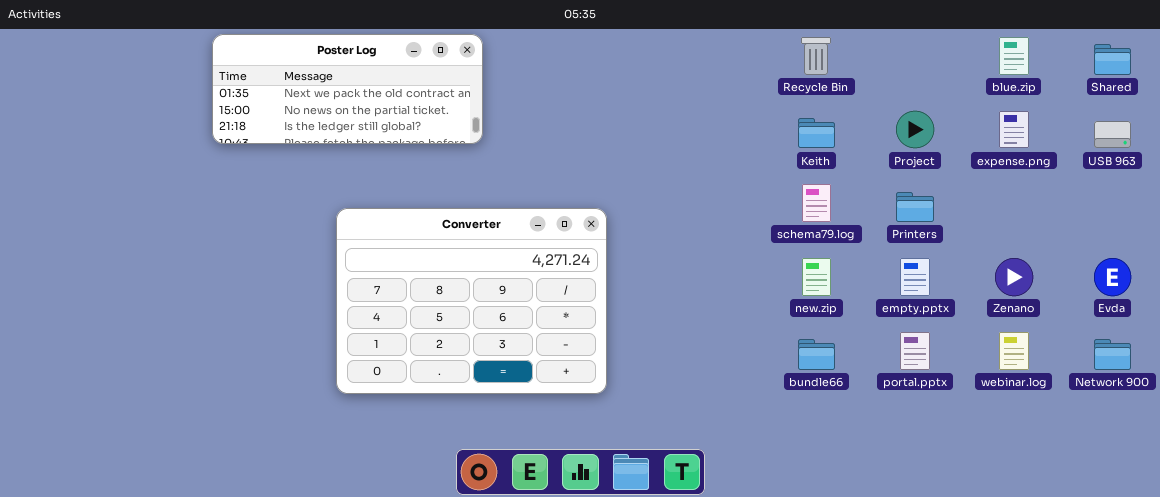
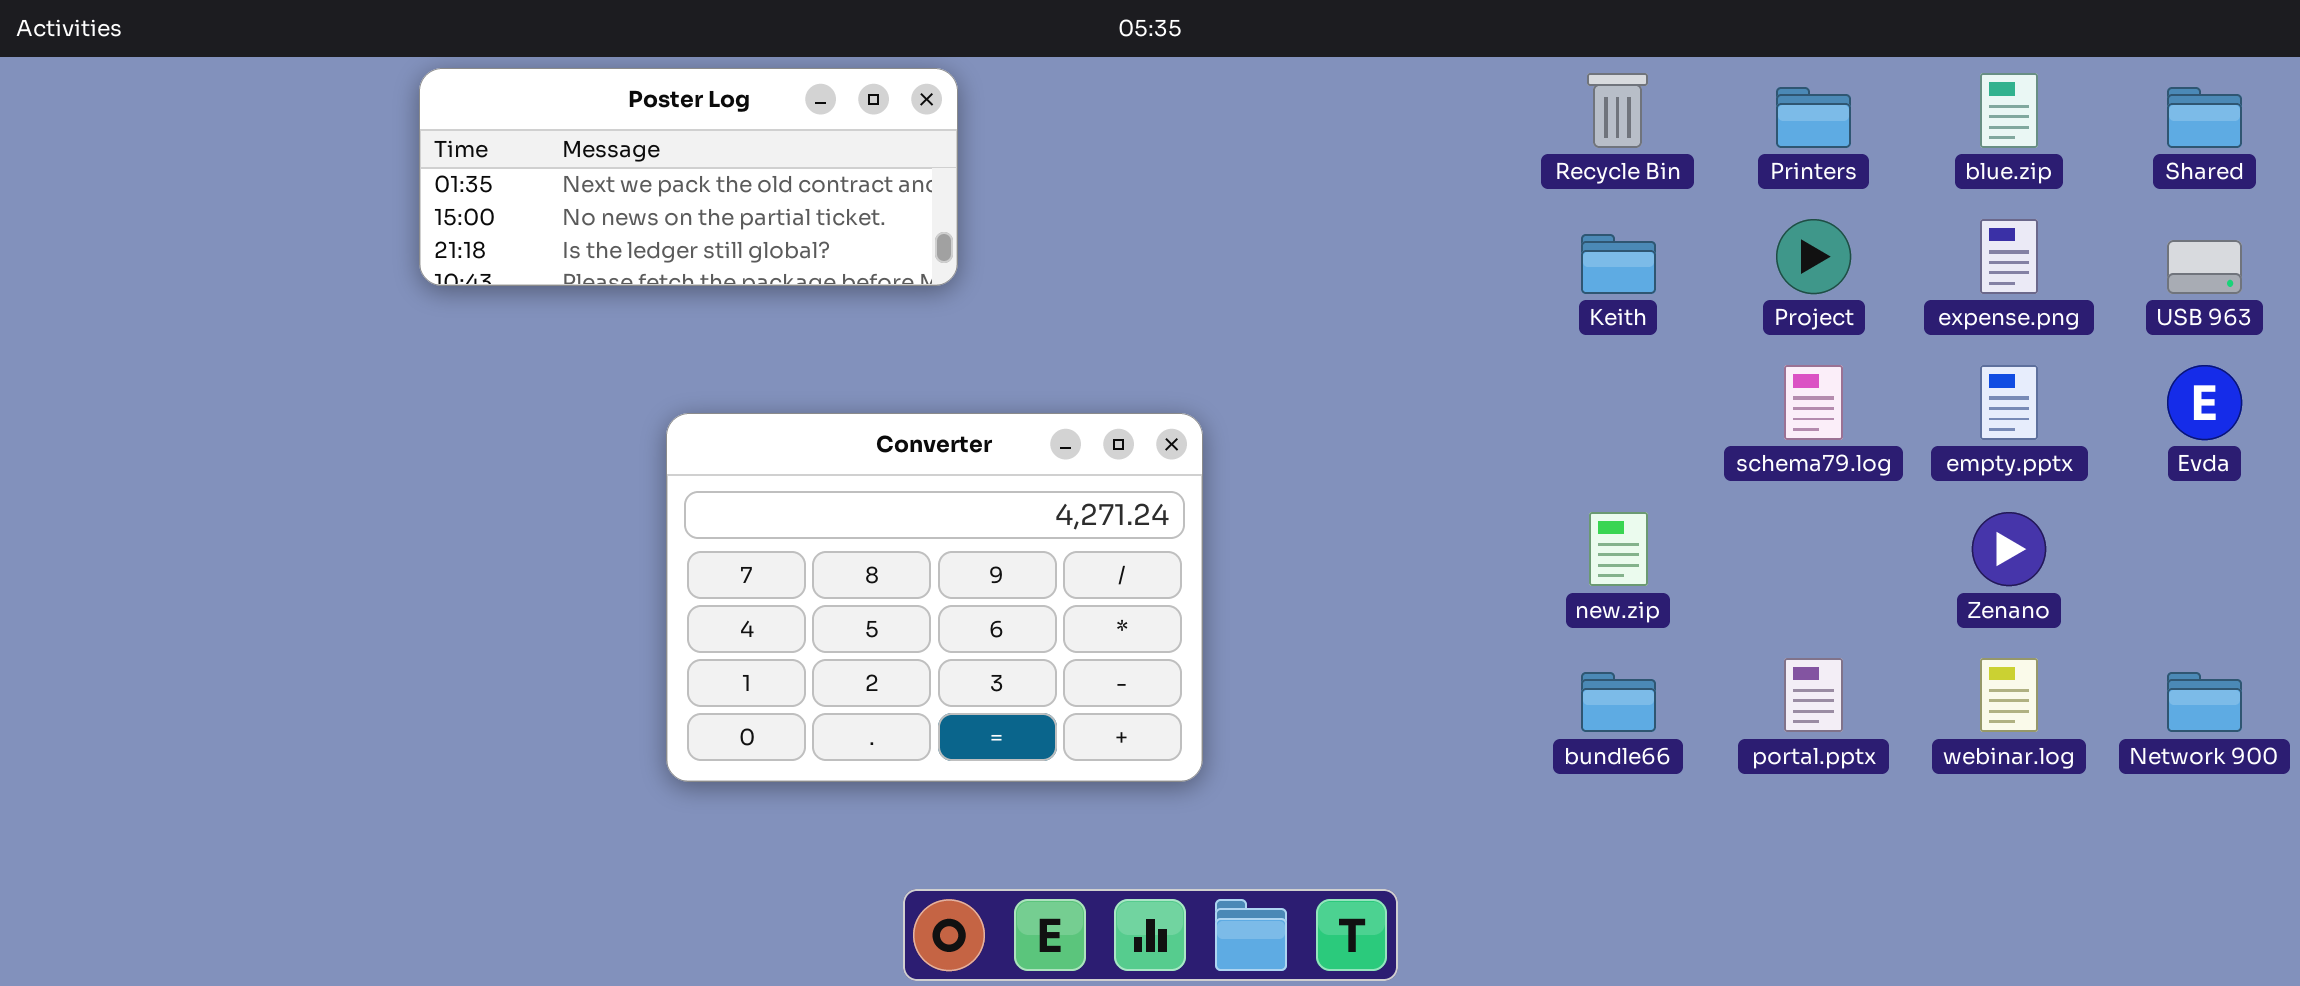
schema79.log: [802,184,831,222] -> [1784,365,1843,440], moved
Printers: [896,192,934,222] -> [1776,87,1851,148], moved
empty.pptx: [900,258,930,296] -> [1980,365,2038,440], moved
Evda: [1094,258,1131,296] -> [2167,365,2242,440], moved

